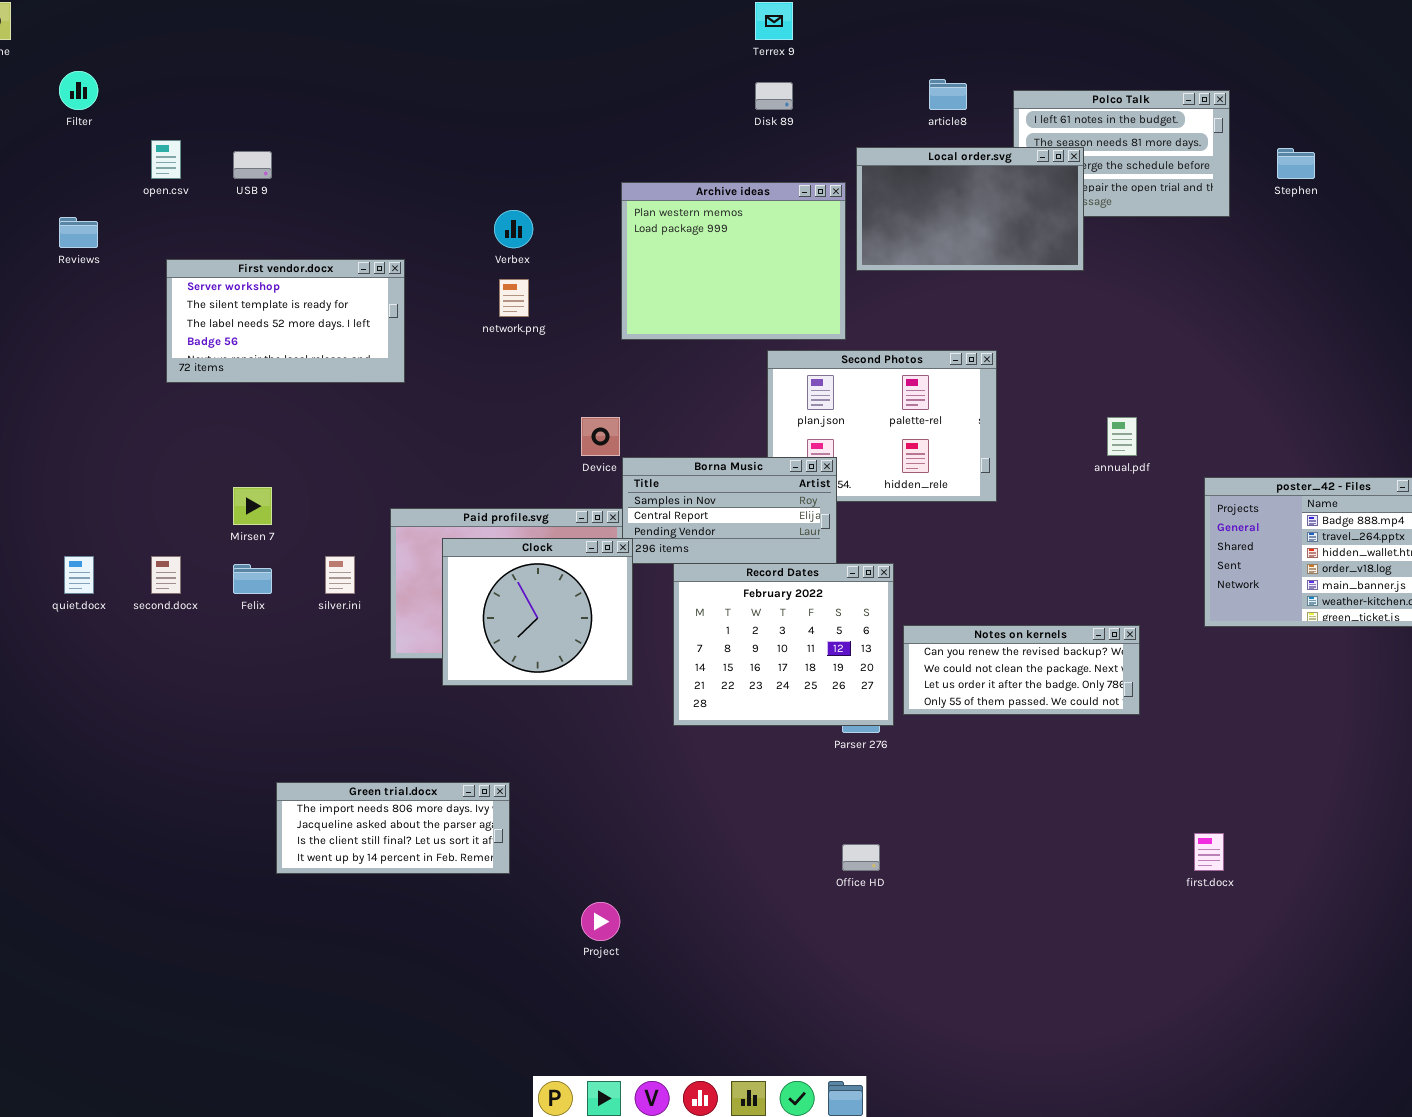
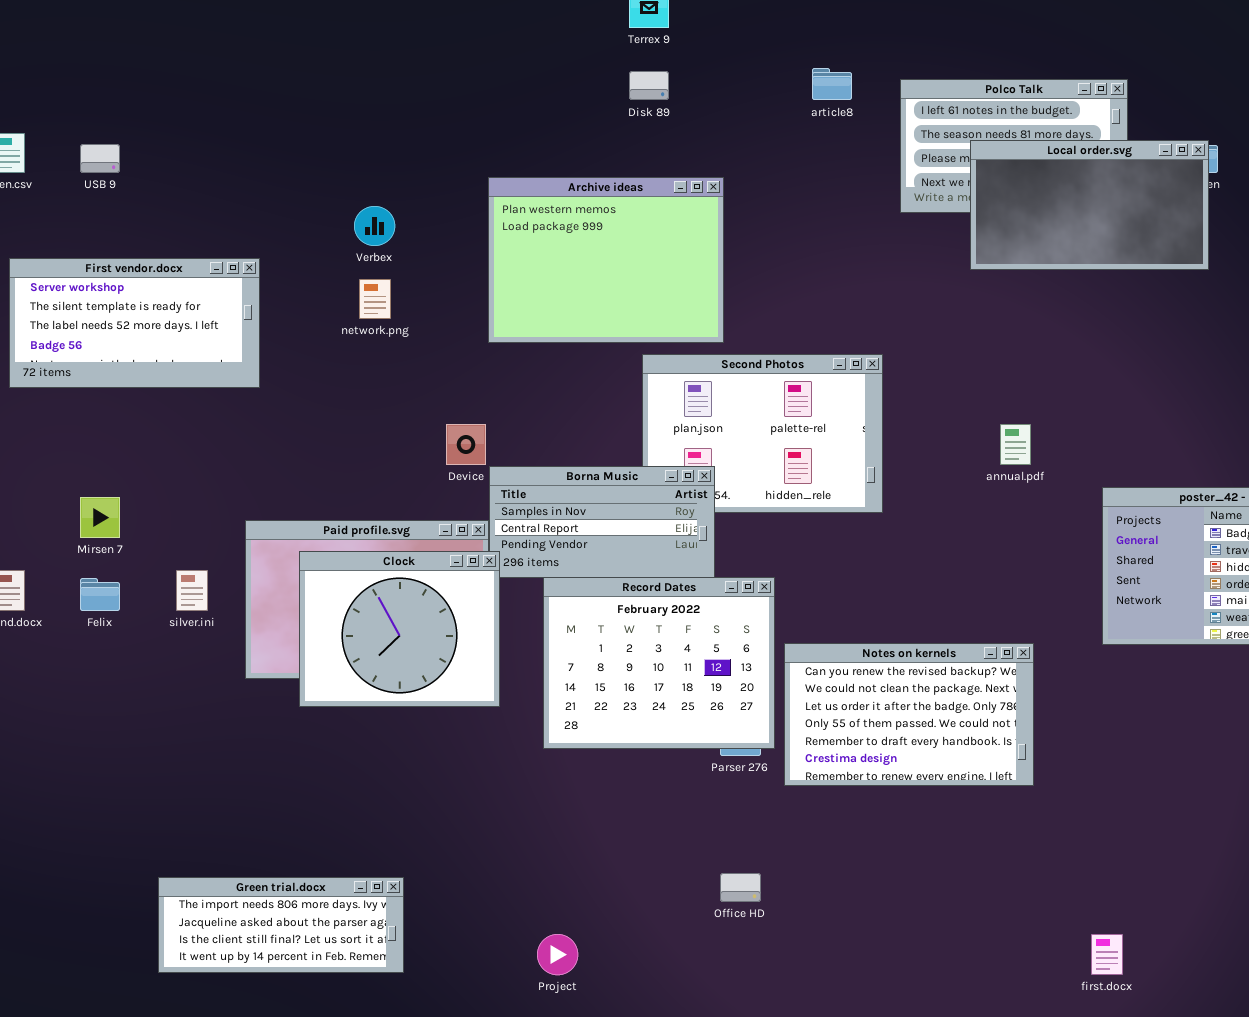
Local order.svg: [856,147,1084,271] -> [970,140,1209,270], moved
Notes on kernels: [903,625,1140,715] -> [784,643,1034,786], resized
Green trial.docx: [276,782,510,874] -> [158,877,404,973], moved
first.docx: [1194,833,1224,871] -> [1091,934,1123,975], moved
Project: [581,902,620,941] -> [537,934,578,975], moved

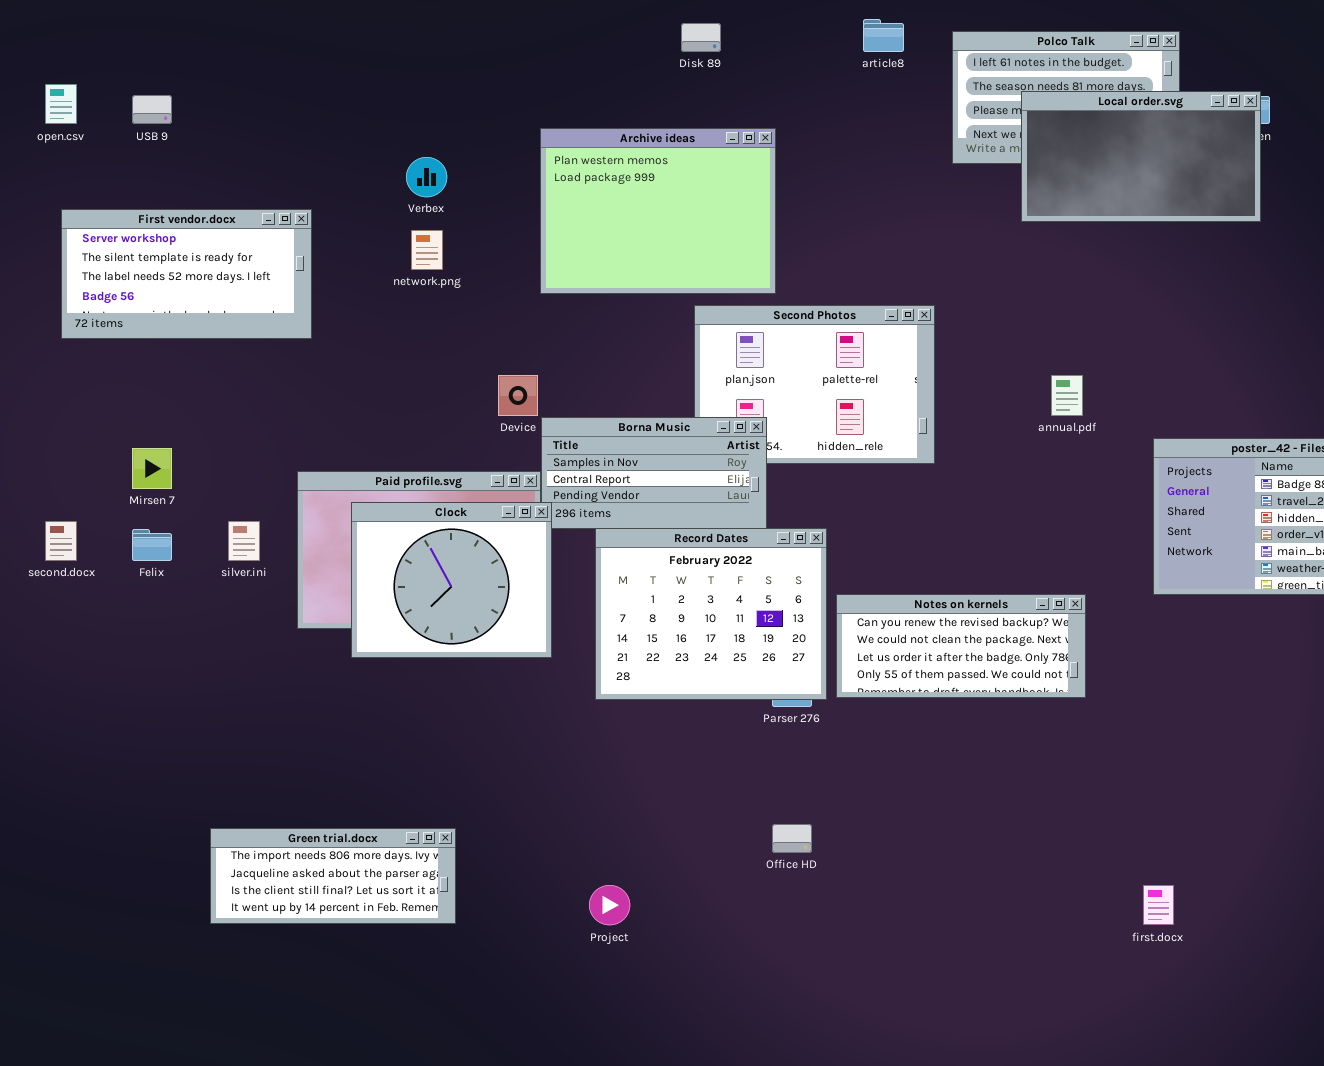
Notes on kernels: [784,643,1034,786] -> [836,594,1086,698], resized

